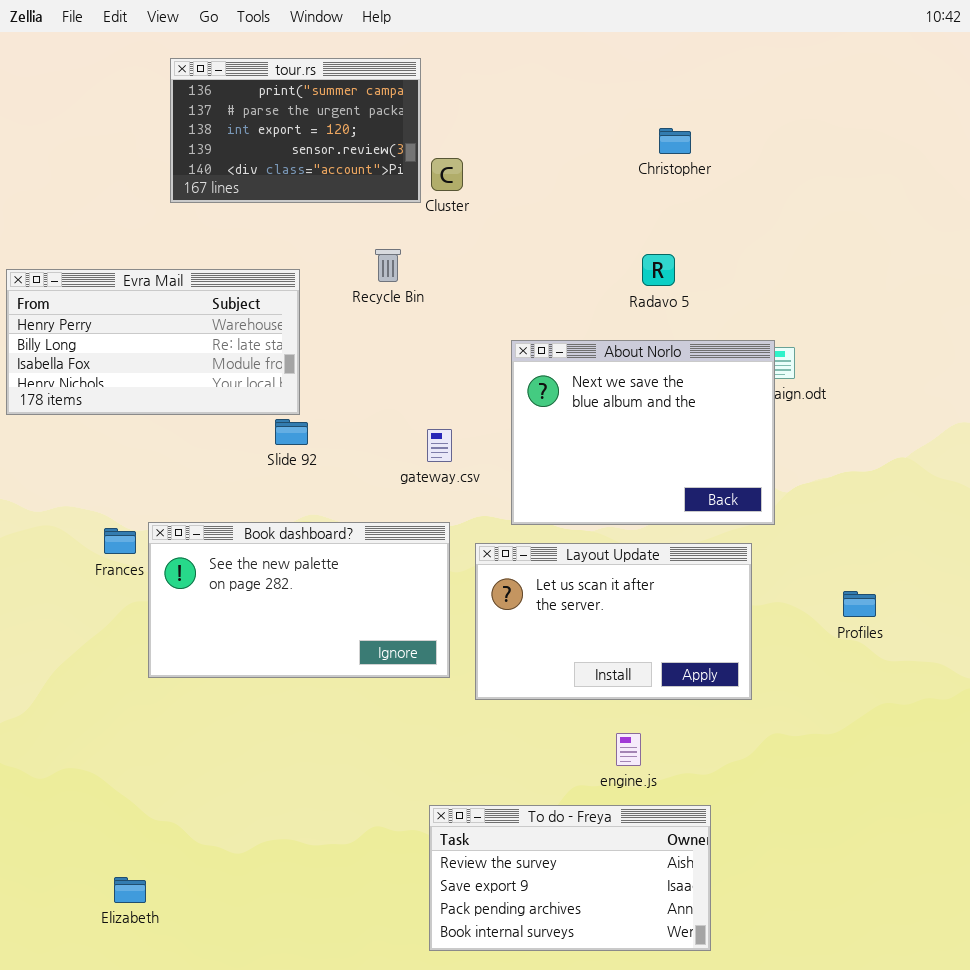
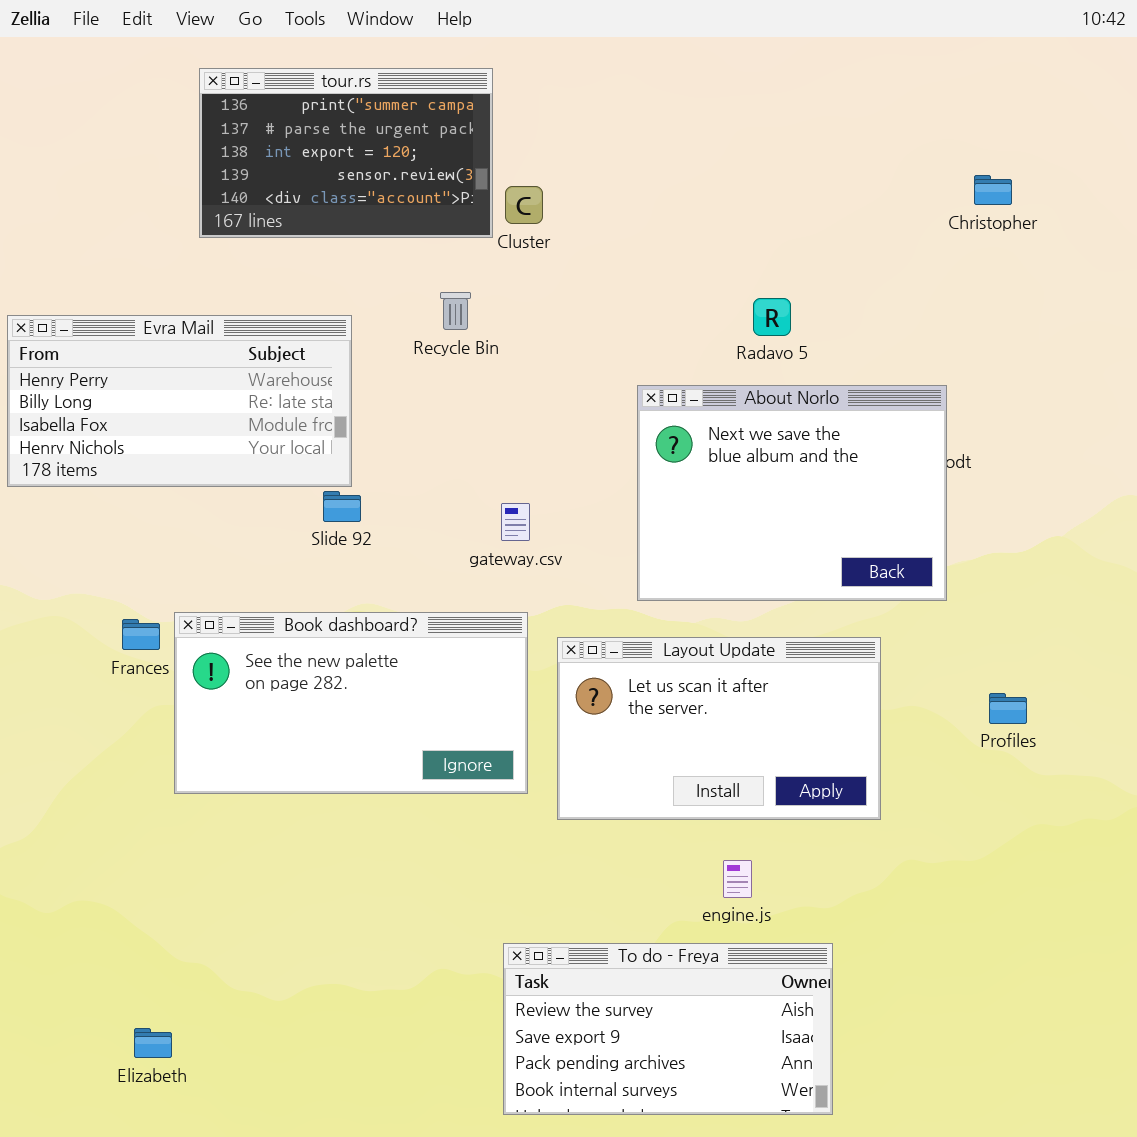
Christopher: [659,128,691,154] -> [974,175,1012,205], moved
About Norlo: [511,340,775,525] -> [637,385,947,601], moved

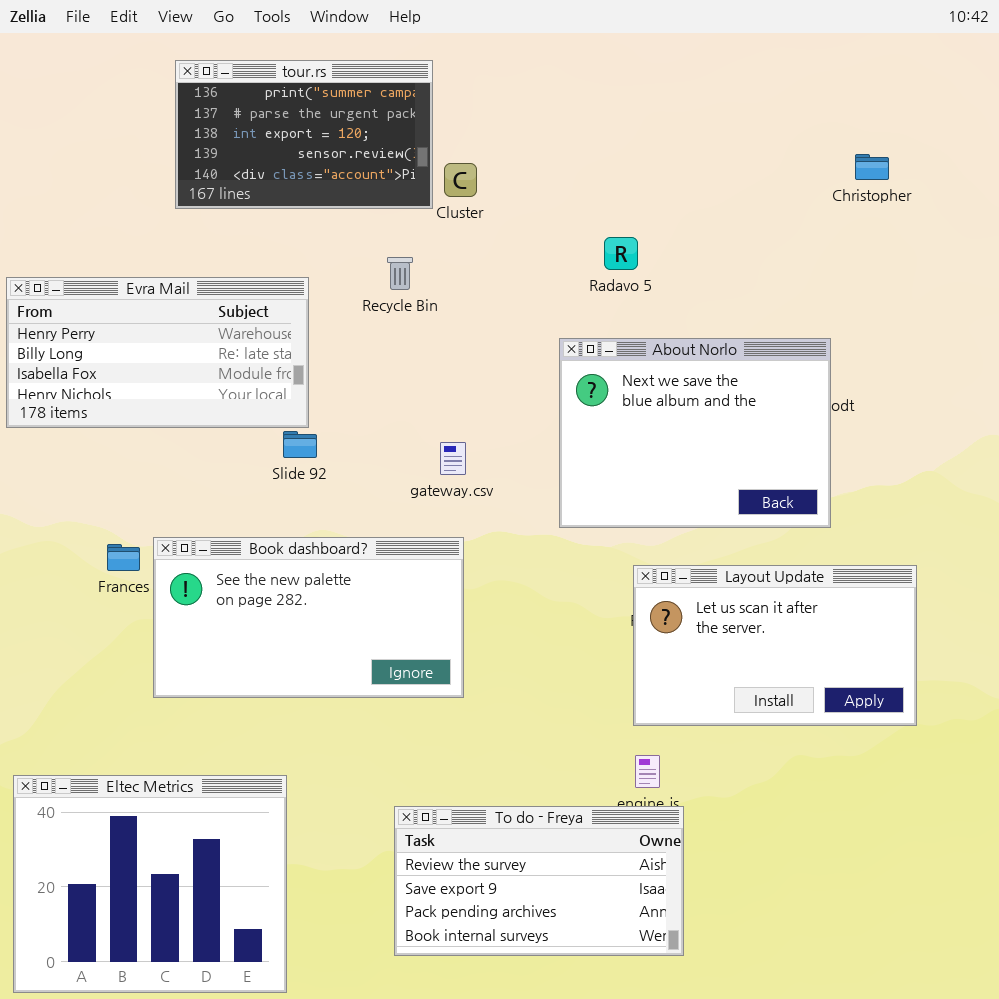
Radavo 5: [753,298,791,336] -> [604,237,638,270], moved
Layout Update: [557,637,881,820] -> [633,565,917,726], moved
Eltec Metrics: none -> [13,775,287,993], opened
To do - Freya: [503,943,833,1115] -> [394,806,684,956], moved

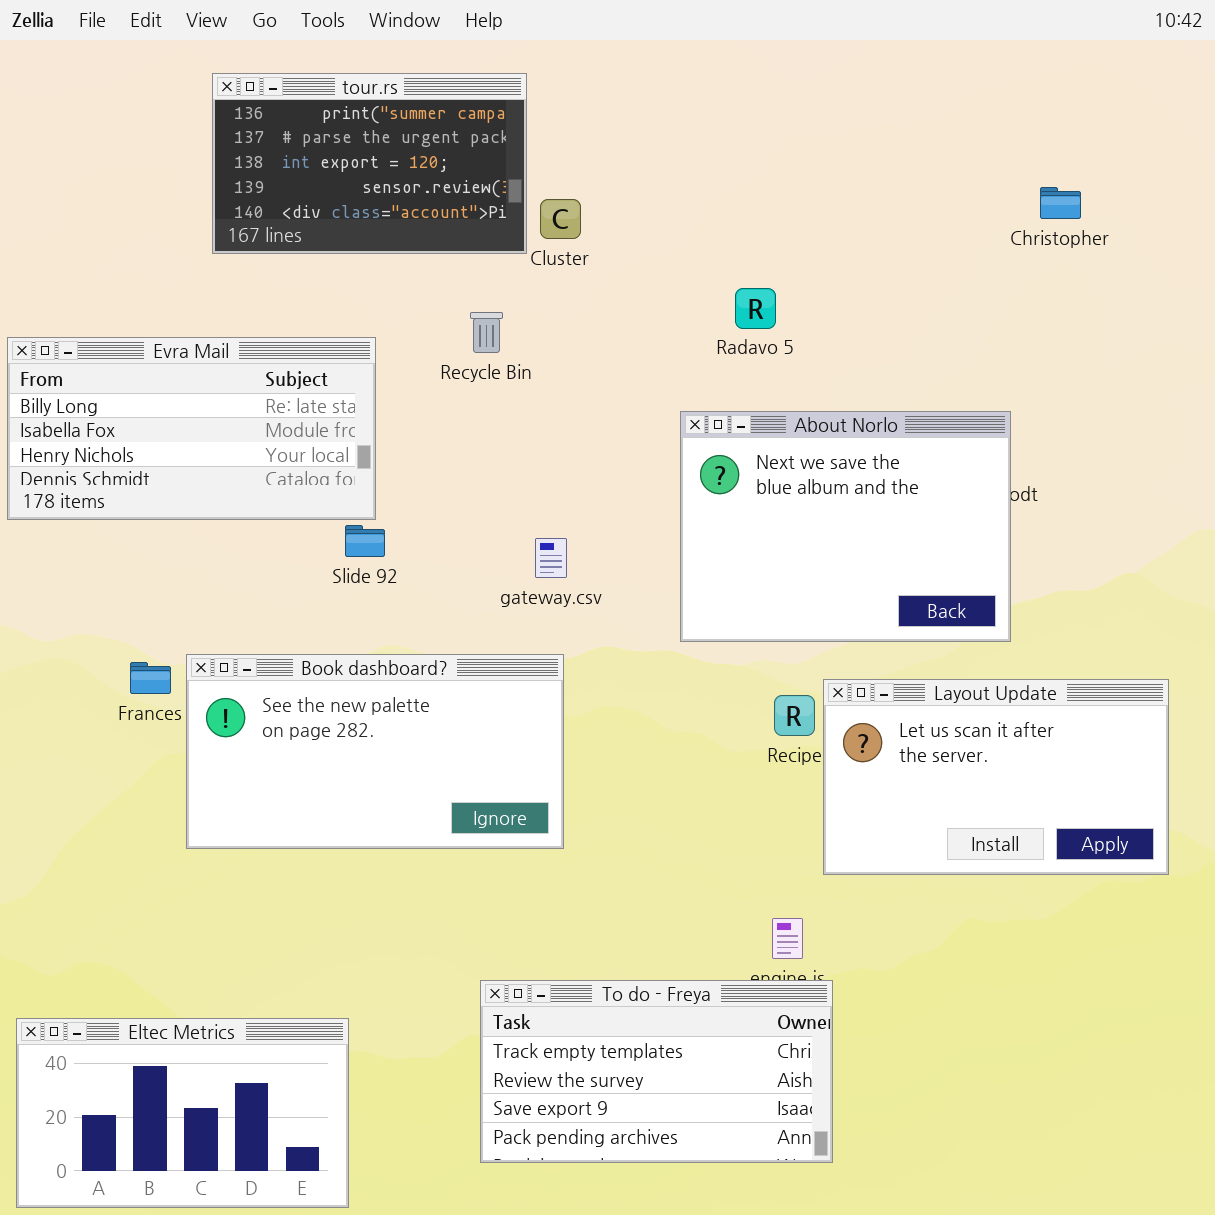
Evra Mail: [6,277,309,428] -> [7,337,376,520], scrolled down 1 row
Layout Update: [633,565,917,726] -> [823,679,1169,875], moved
Eltec Metrics: [13,775,287,993] -> [16,1018,349,1208], resized
To do - Freya: [394,806,684,956] -> [480,980,833,1163], scrolled up 1 row

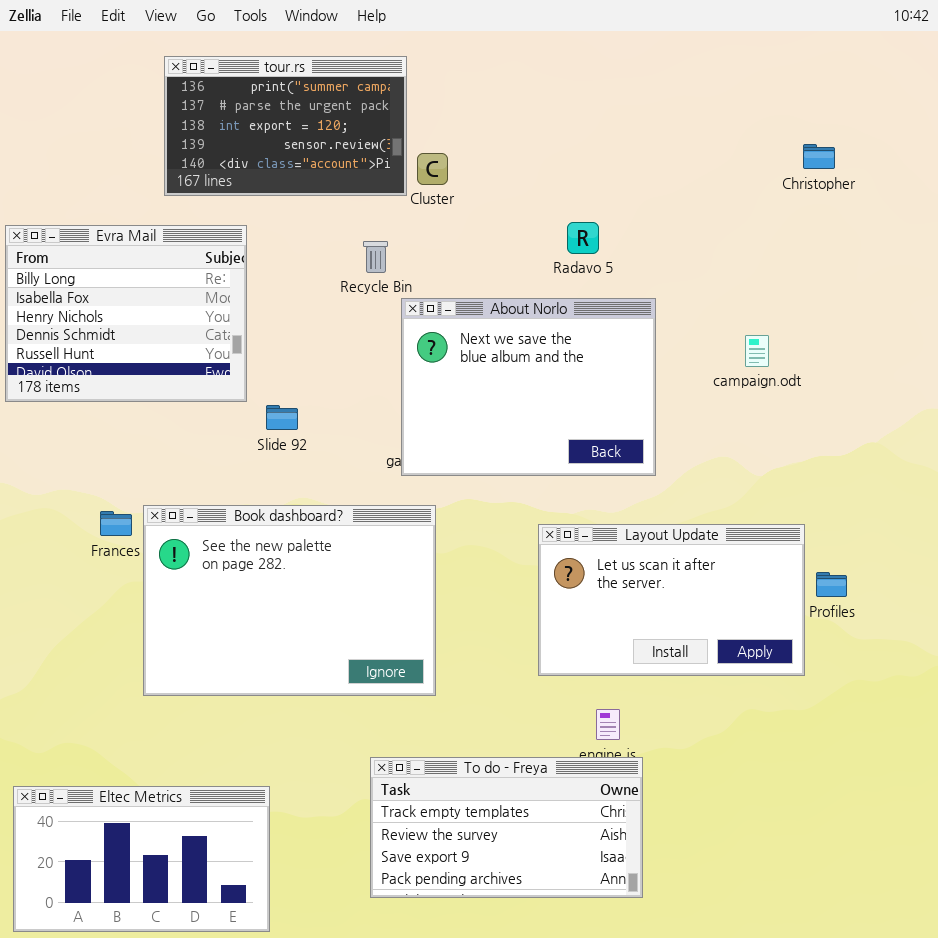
Evra Mail: [7,337,376,520] -> [5,225,247,402], resized
About Norlo: [680,411,1011,642] -> [401,298,656,476], moved
Book dashboard?: [186,654,564,849] -> [143,505,436,696], resized
Layout Update: [823,679,1169,875] -> [538,524,805,676], moved

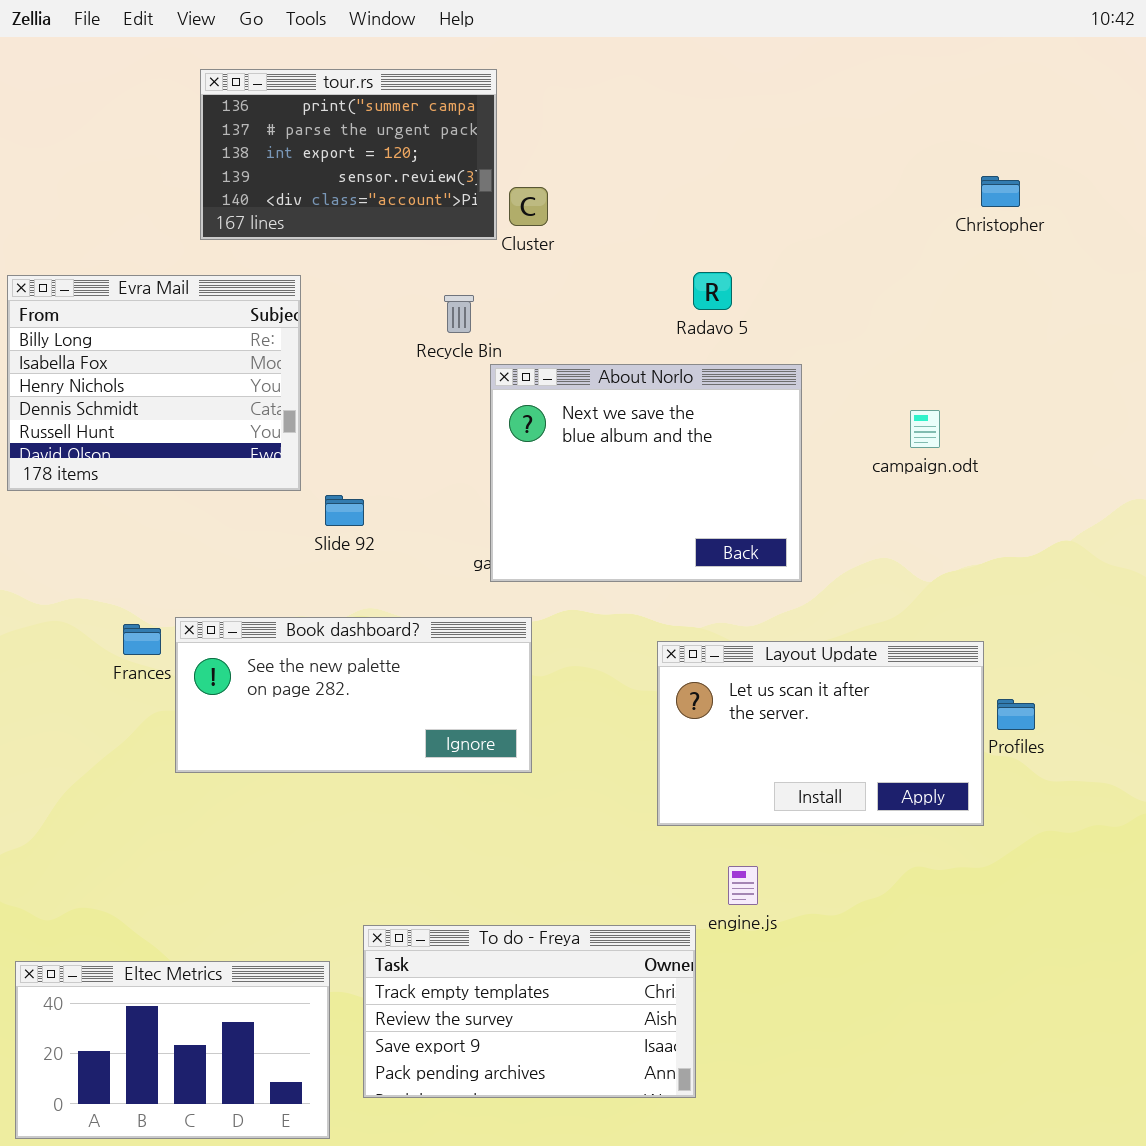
Book dashboard?: [143,505,436,696] -> [175,617,532,773], resized
To do - Freya: [370,757,643,898] -> [363,925,696,1098], moved

